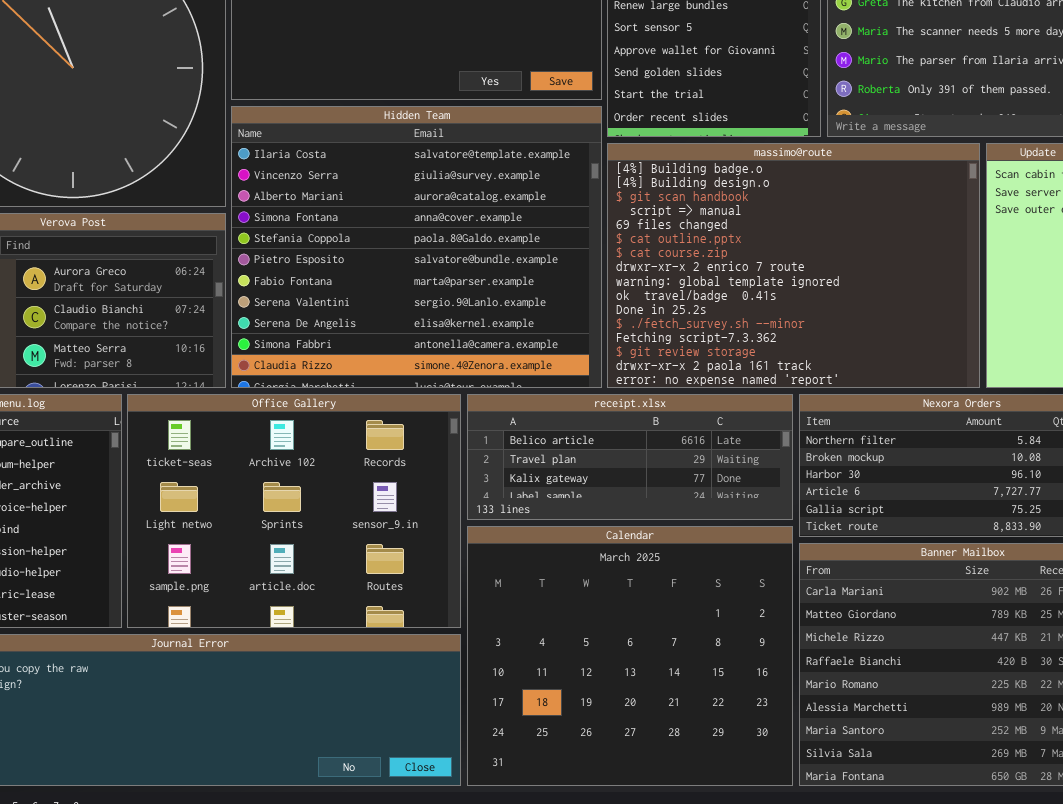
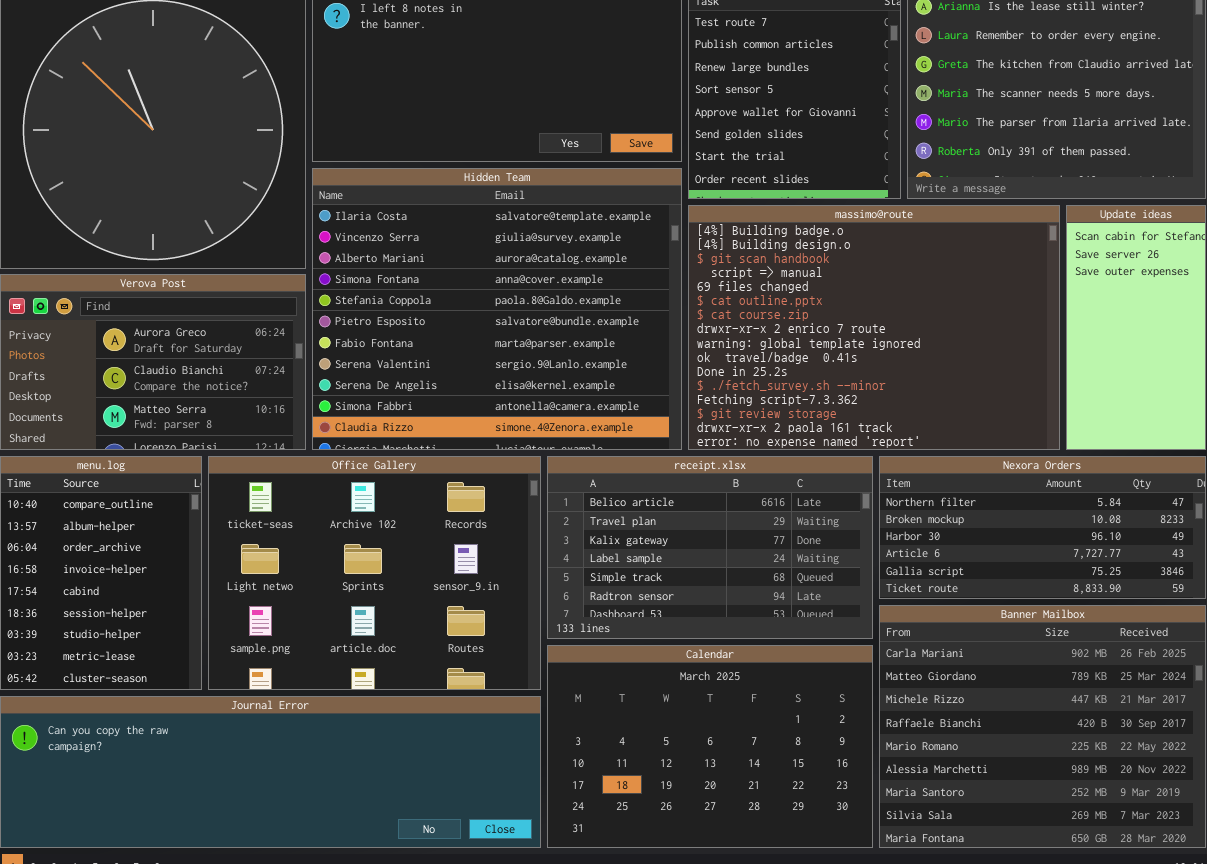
receipt.xlsx: [467,394,793,520] -> [547,456,873,639], resized
Calendar: [467,526,793,786] -> [547,645,873,848], resized

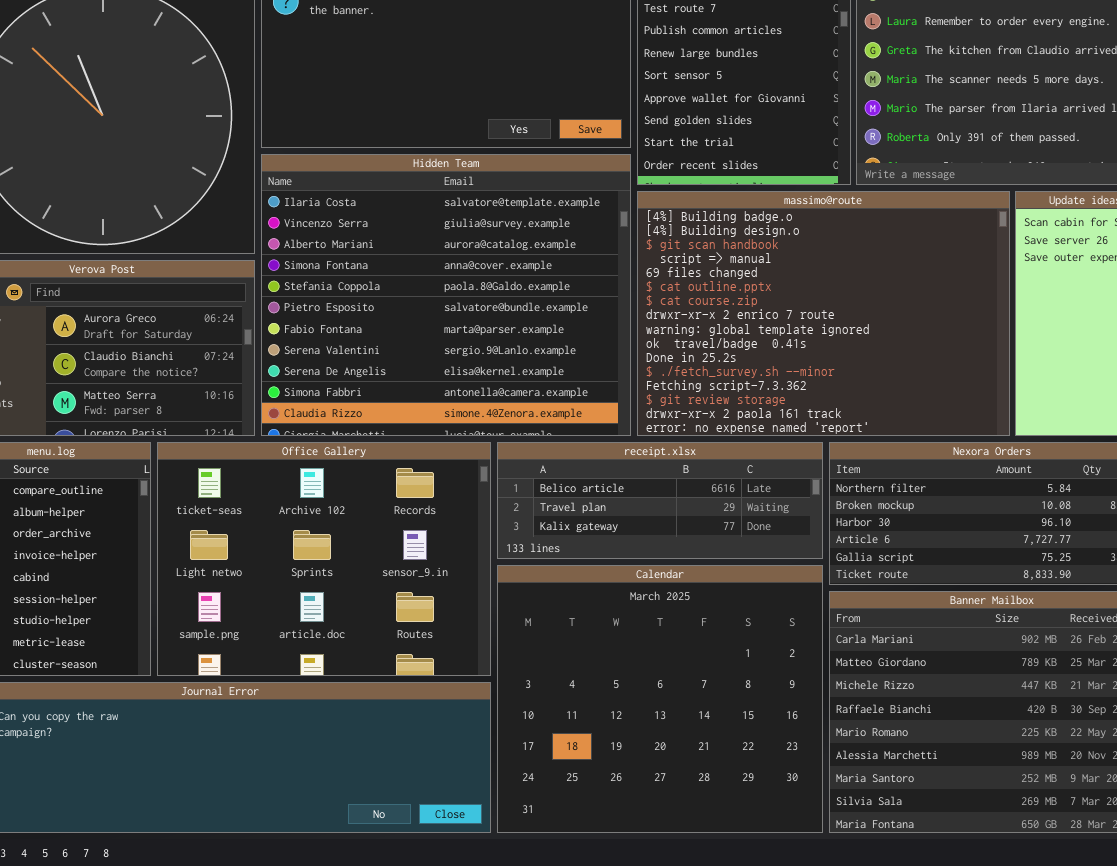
receipt.xlsx: [547,456,873,639] -> [497,442,823,559], resized
Calendar: [547,645,873,848] -> [497,565,823,833], resized

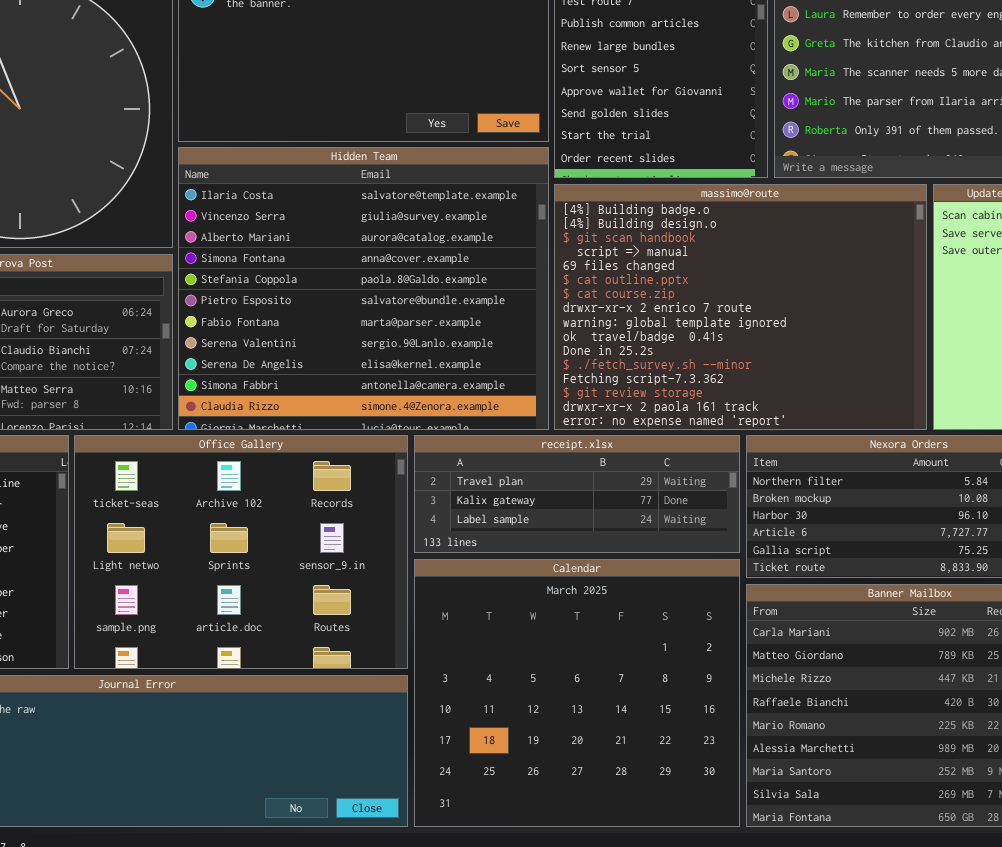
receipt.xlsx: [497,442,823,559] -> [414,435,740,553], scrolled down 1 row

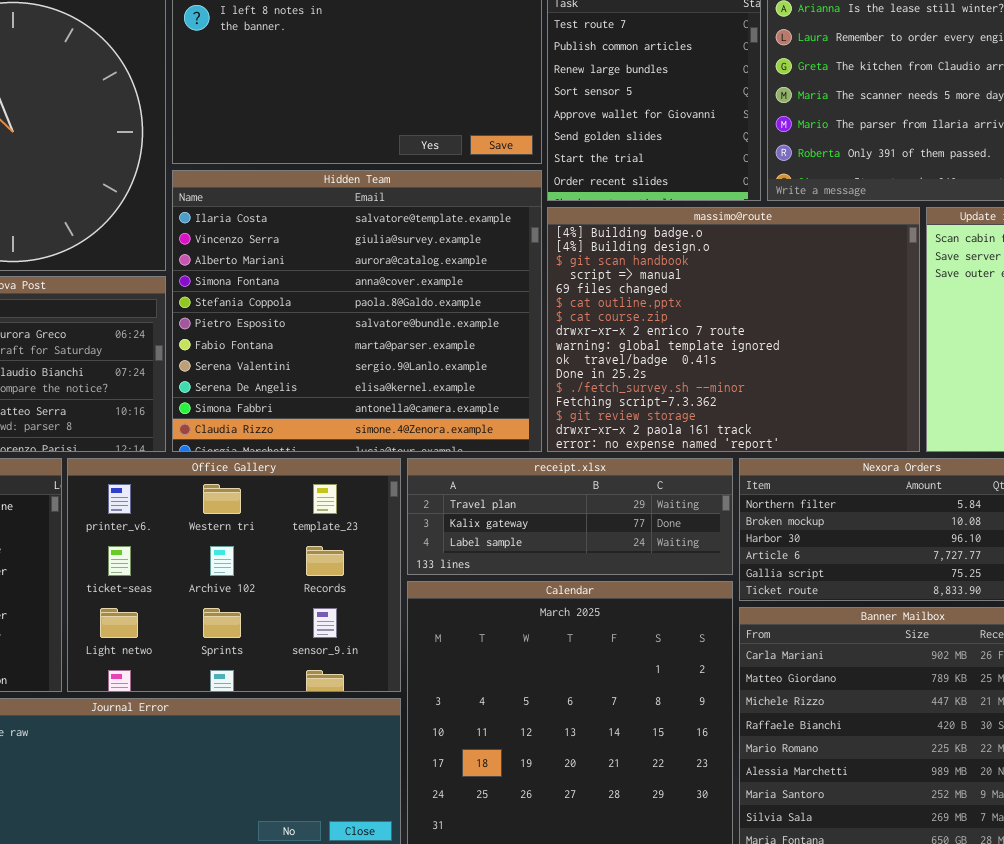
Office Gallery: [74,435,408,669] -> [67,458,401,692], scrolled up 1 row

